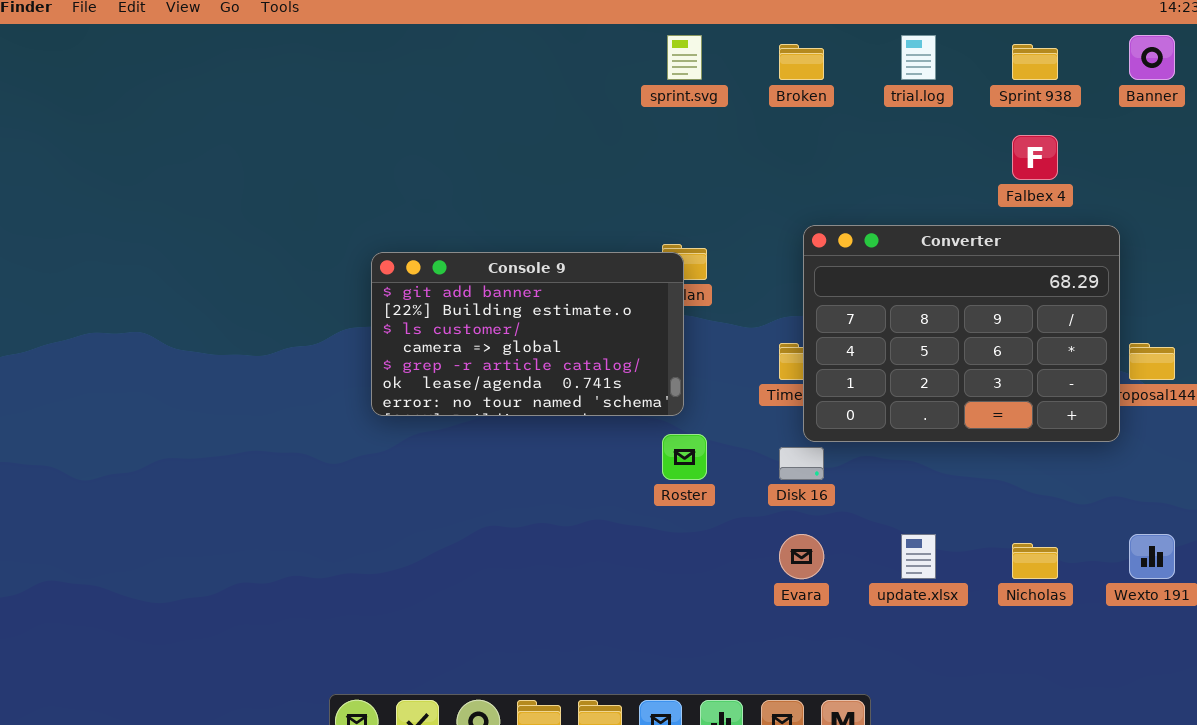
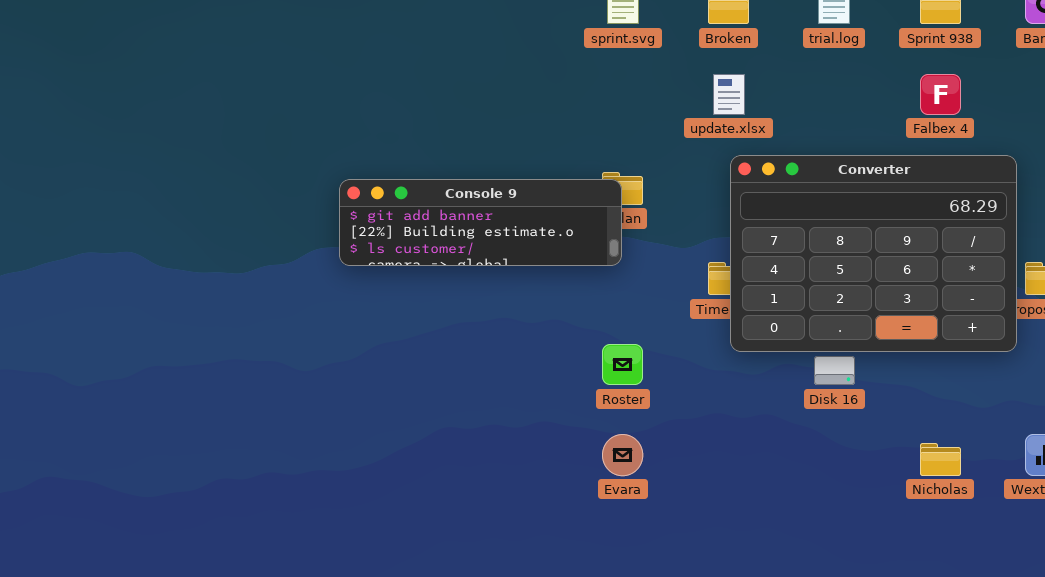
Console 9: [371,252,684,416] -> [339,179,622,266], resized
Disk 16: [779,447,824,480] -> [814,356,855,385], moved
Evara: [779,534,824,579] -> [602,434,643,476], moved
update.xlsx: [901,534,936,579] -> [713,74,745,115], moved

